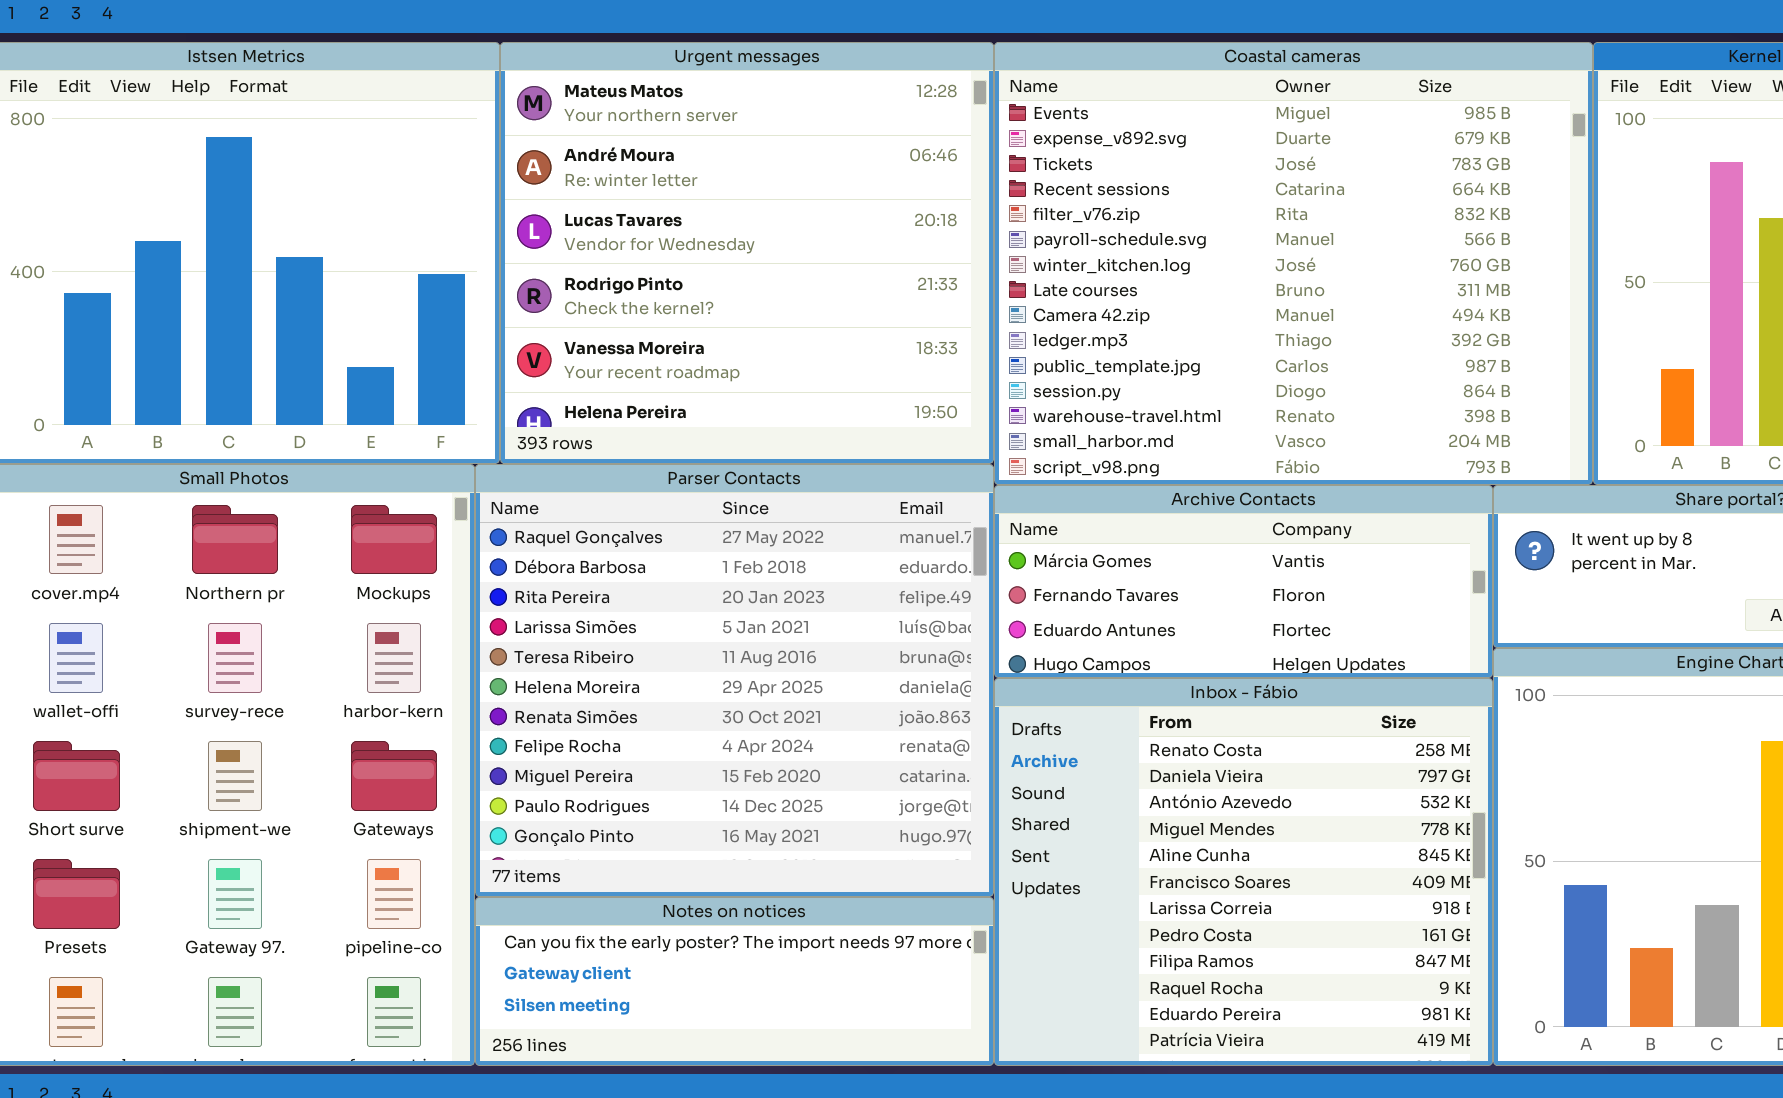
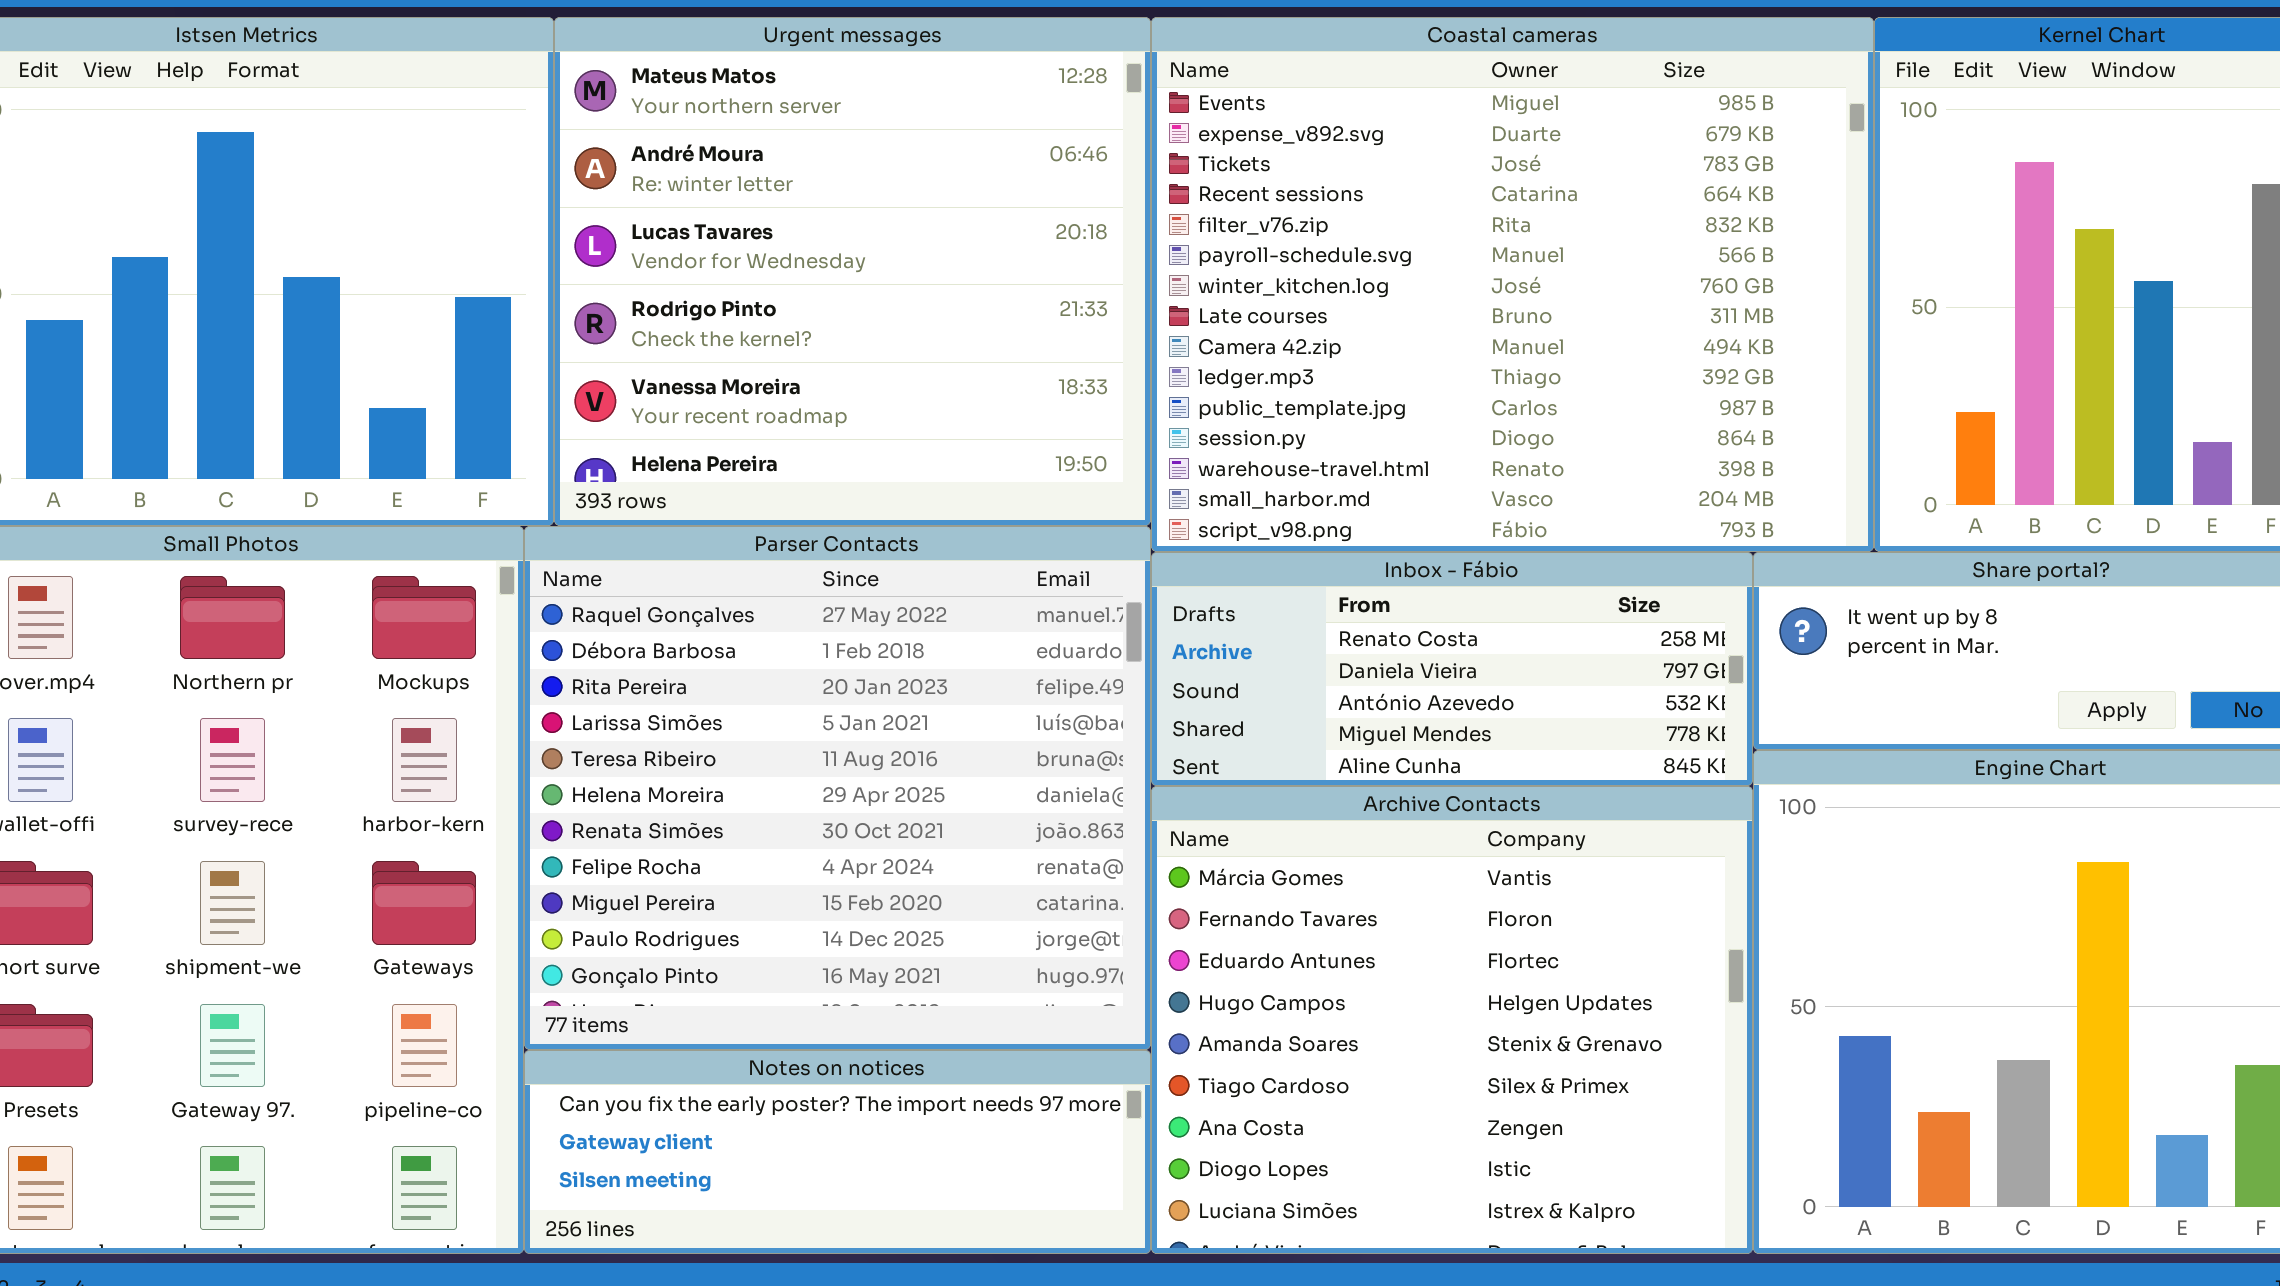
Archive Contacts: [994,485,1493,678] -> [1151,786,1753,1254], moved, resized
Inbox - Fábio: [994,678,1493,1066] -> [1151,552,1753,786], moved, resized

